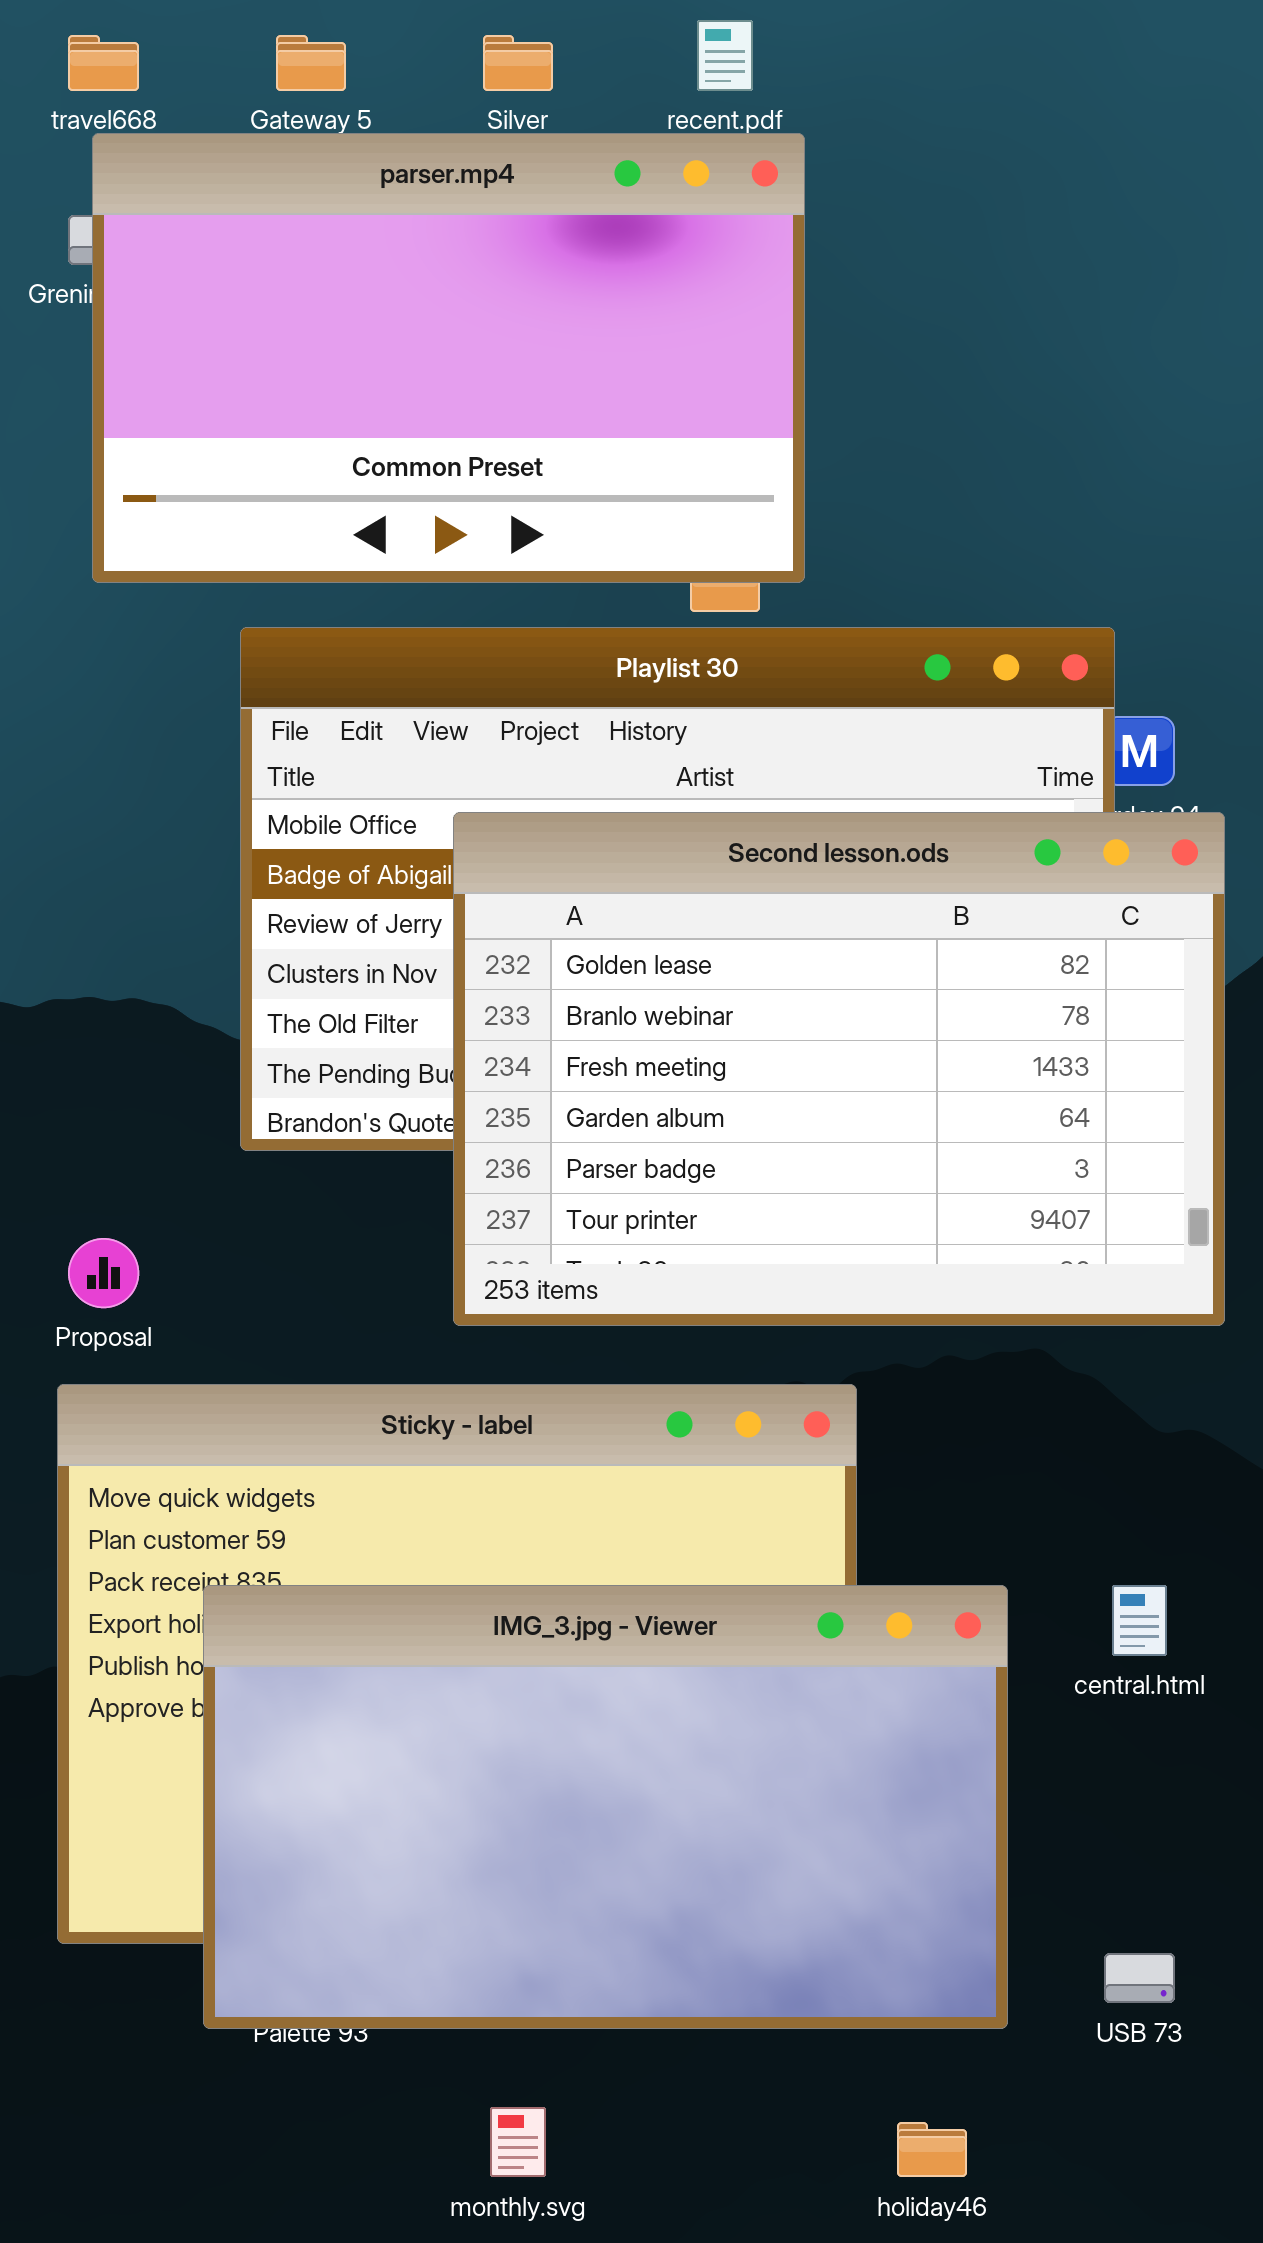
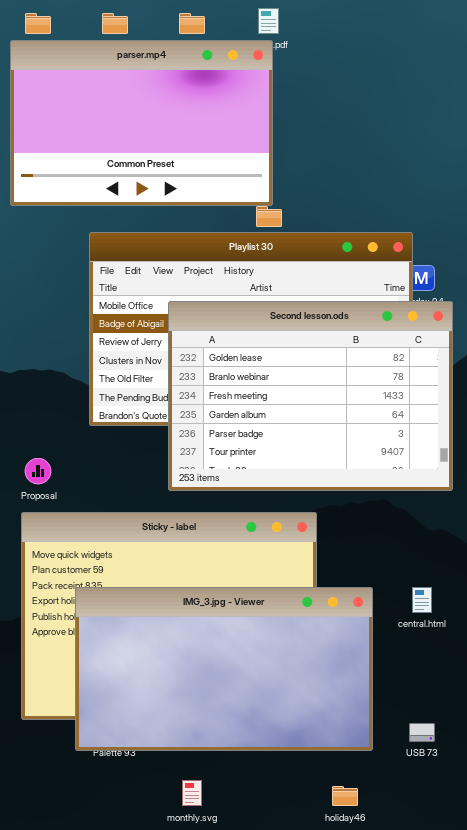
parser.mp4: [92,133,805,583] -> [10,40,273,206], moved

